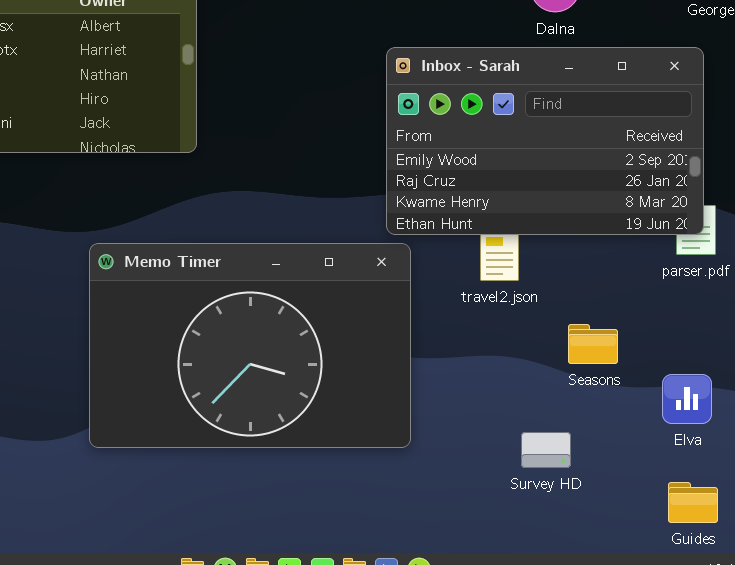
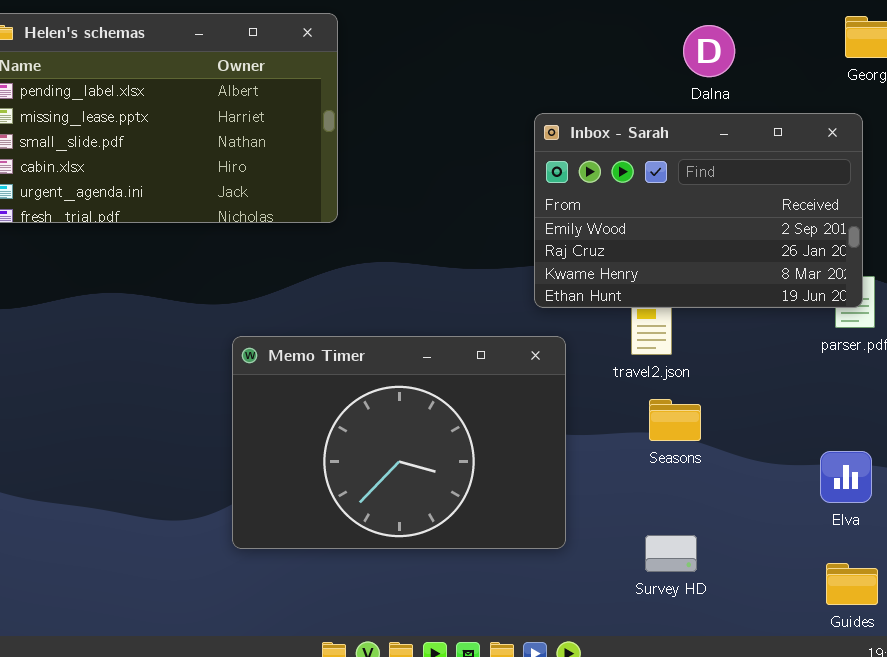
Memo Timer: [89,243,411,448] -> [232,336,566,549], moved
Seasons: [568,324,618,364] -> [649,399,701,441], moved
Survey HD: [521,432,571,468] -> [645,535,697,572], moved

